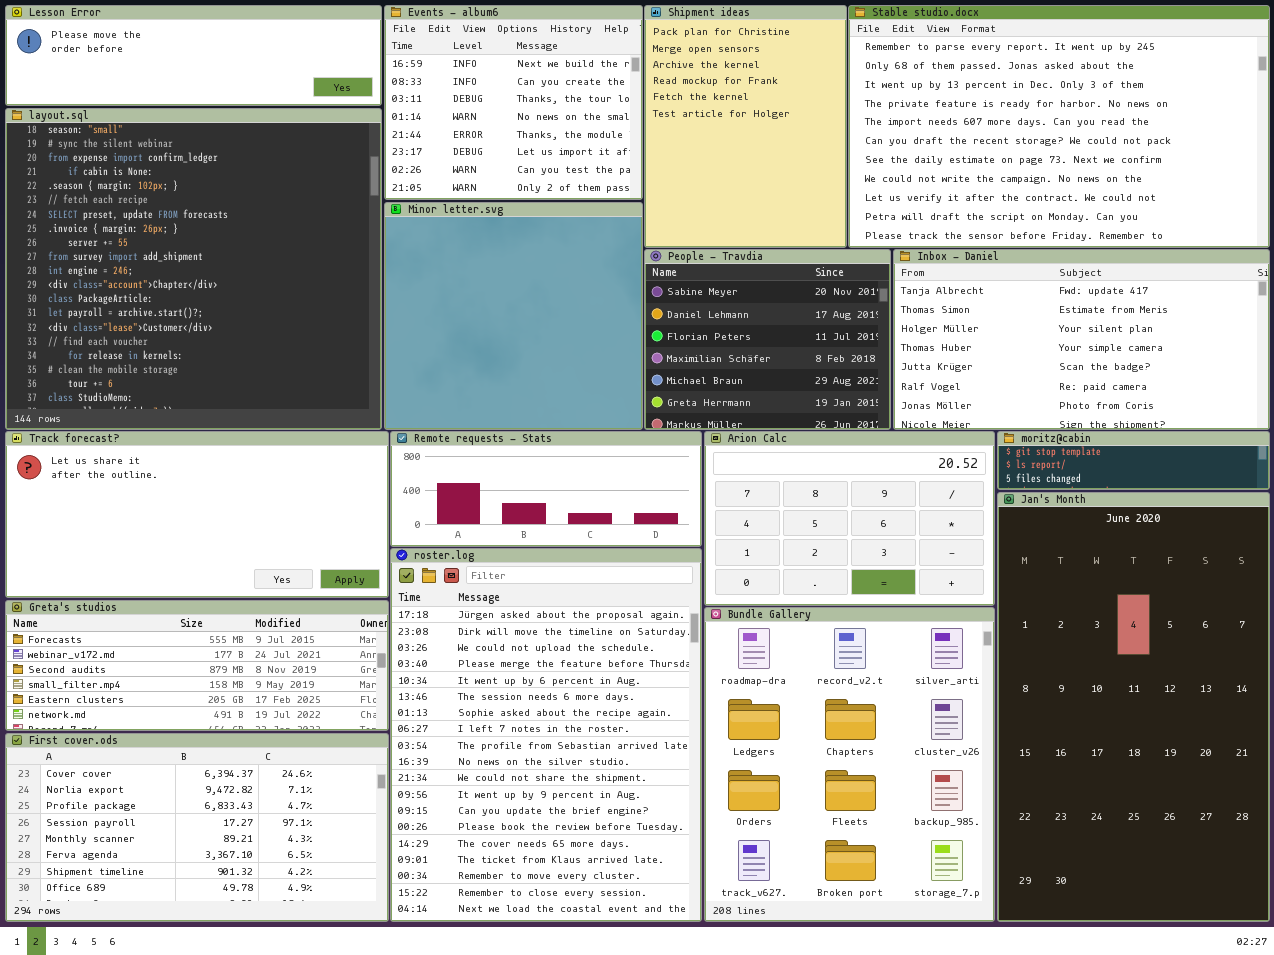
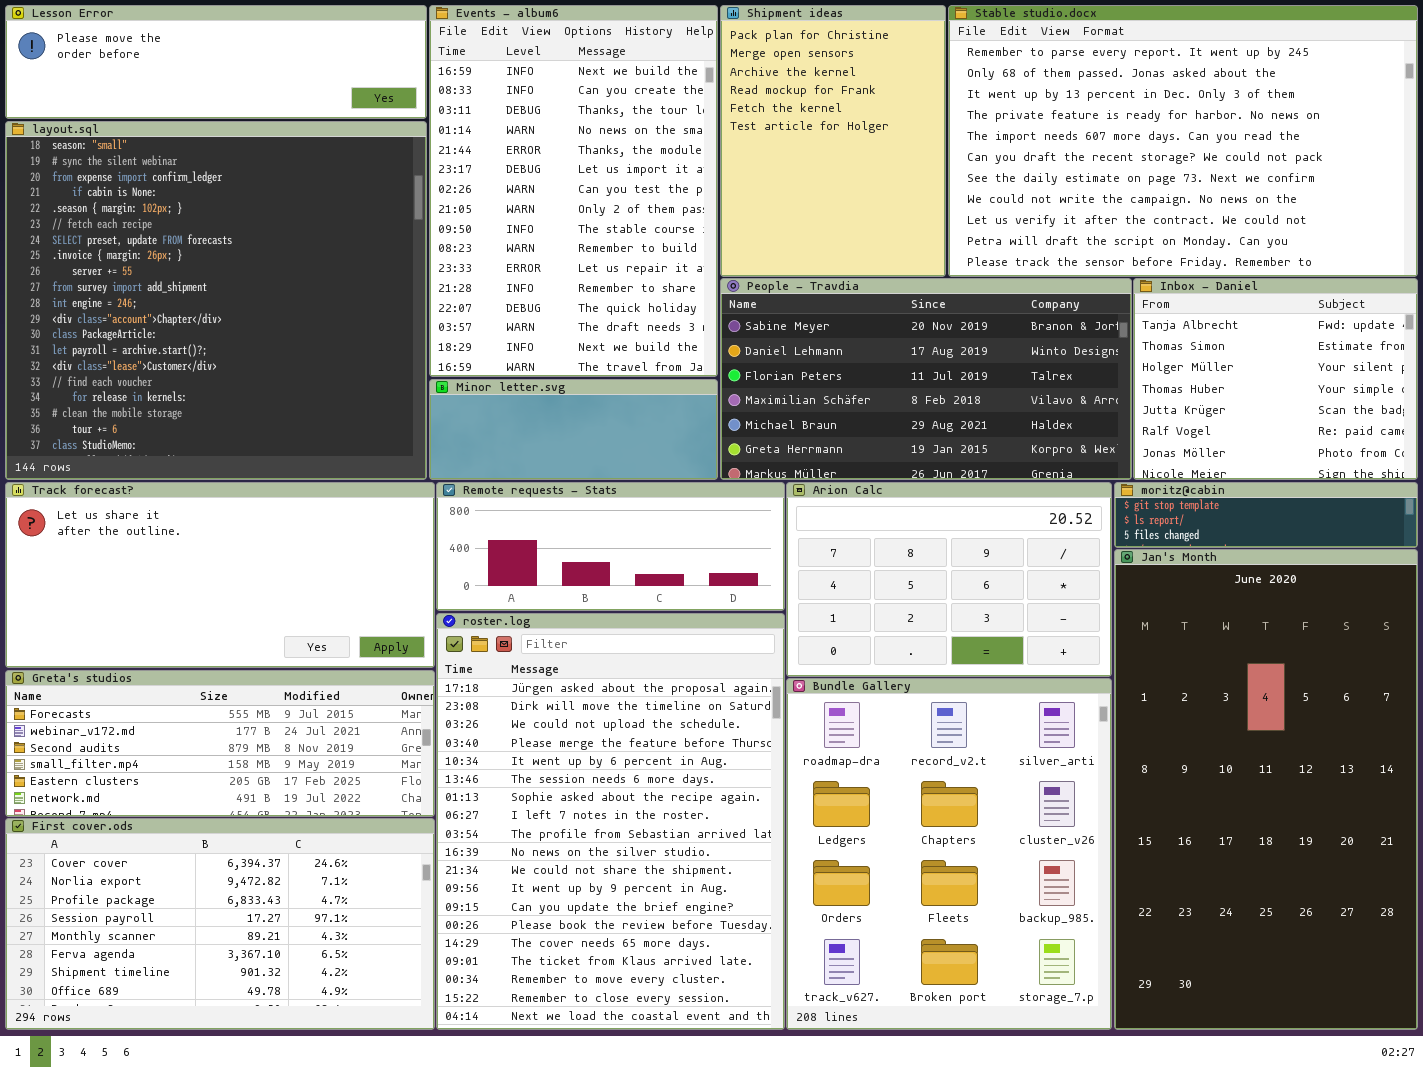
Events - album6: [384,5,643,200] -> [429,5,718,377], resized
Minor letter.svg: [384,202,643,430] -> [429,379,718,480], resized
People - Travdia: [644,249,891,430] -> [720,278,1132,480], resized
Inbox - Daniel: [893,249,1270,430] -> [1133,278,1418,480], resized

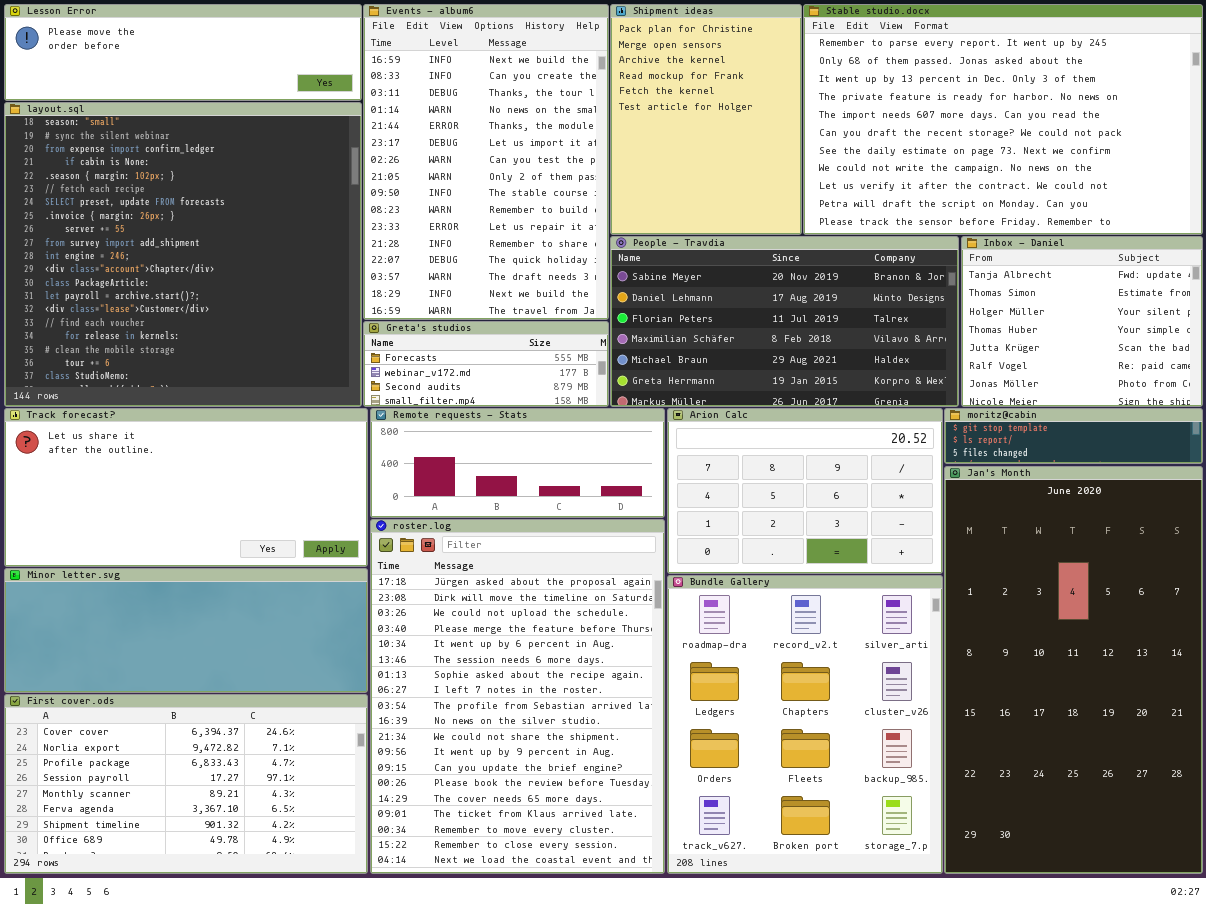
Minor letter.svg: [429,379,718,480] -> [4,568,368,693], moved, resized
Greta's studios: [5,670,435,817] -> [363,321,609,407], moved, resized

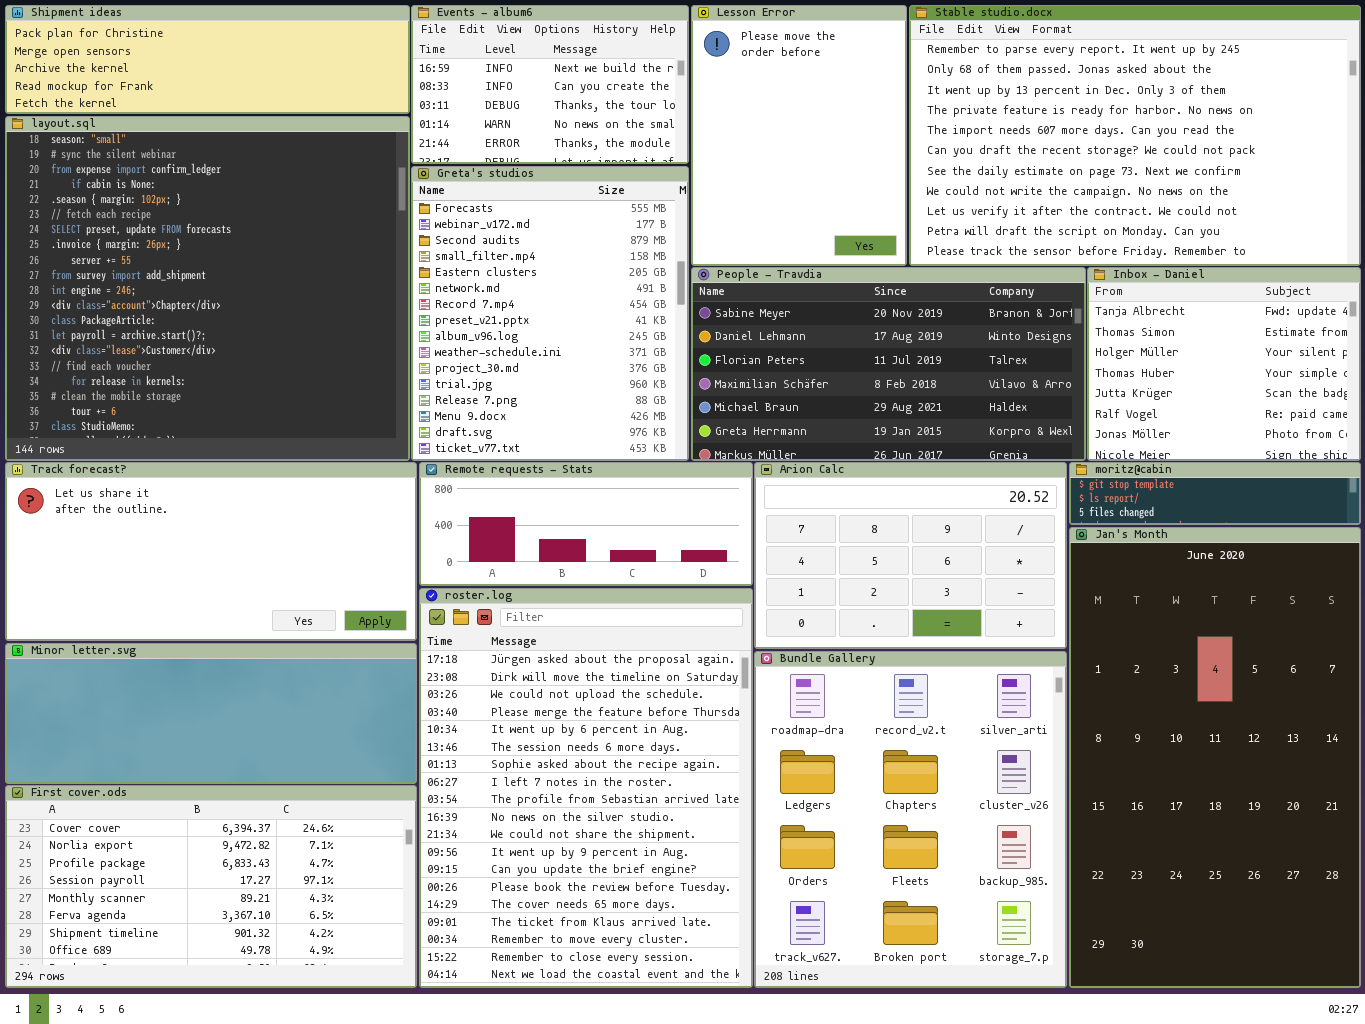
Lesson Error: [4,4,362,101] -> [691,5,907,266], moved, resized
Events - album6: [363,4,609,320] -> [411,5,689,164], resized
Shipment ideas: [610,4,802,235] -> [5,5,410,114], moved, resized
Greta's studios: [363,321,609,407] -> [411,166,689,461], resized

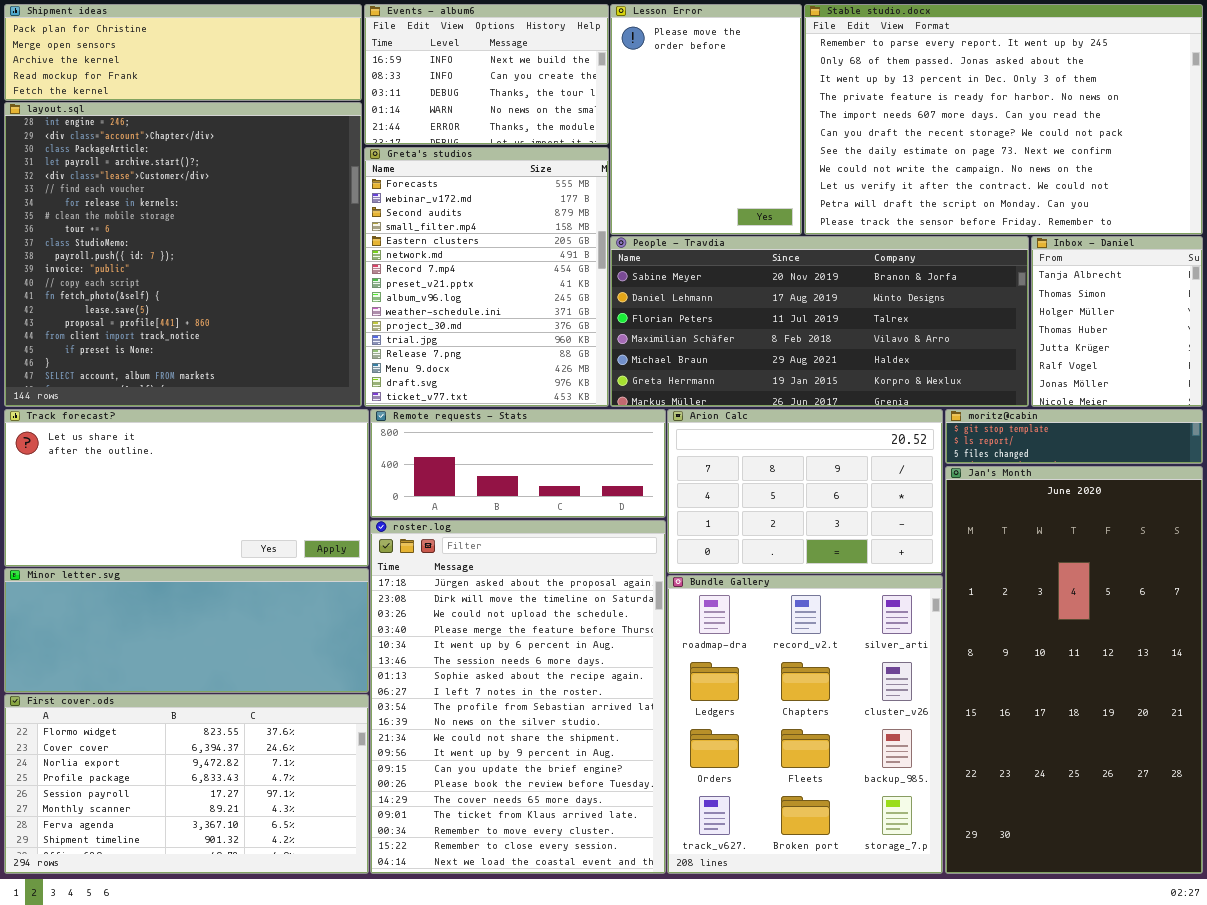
layout.sql: [5,116,410,461] -> [4,102,362,407], scrolled down 10 rows
People - Travdia: [691,267,1086,461] -> [610,236,1029,407], resized
Inbox - Daniel: [1087,267,1361,461] -> [1031,236,1203,407], resized
First cover.ods: [5,785,417,988] -> [4,694,369,874], scrolled up 1 row

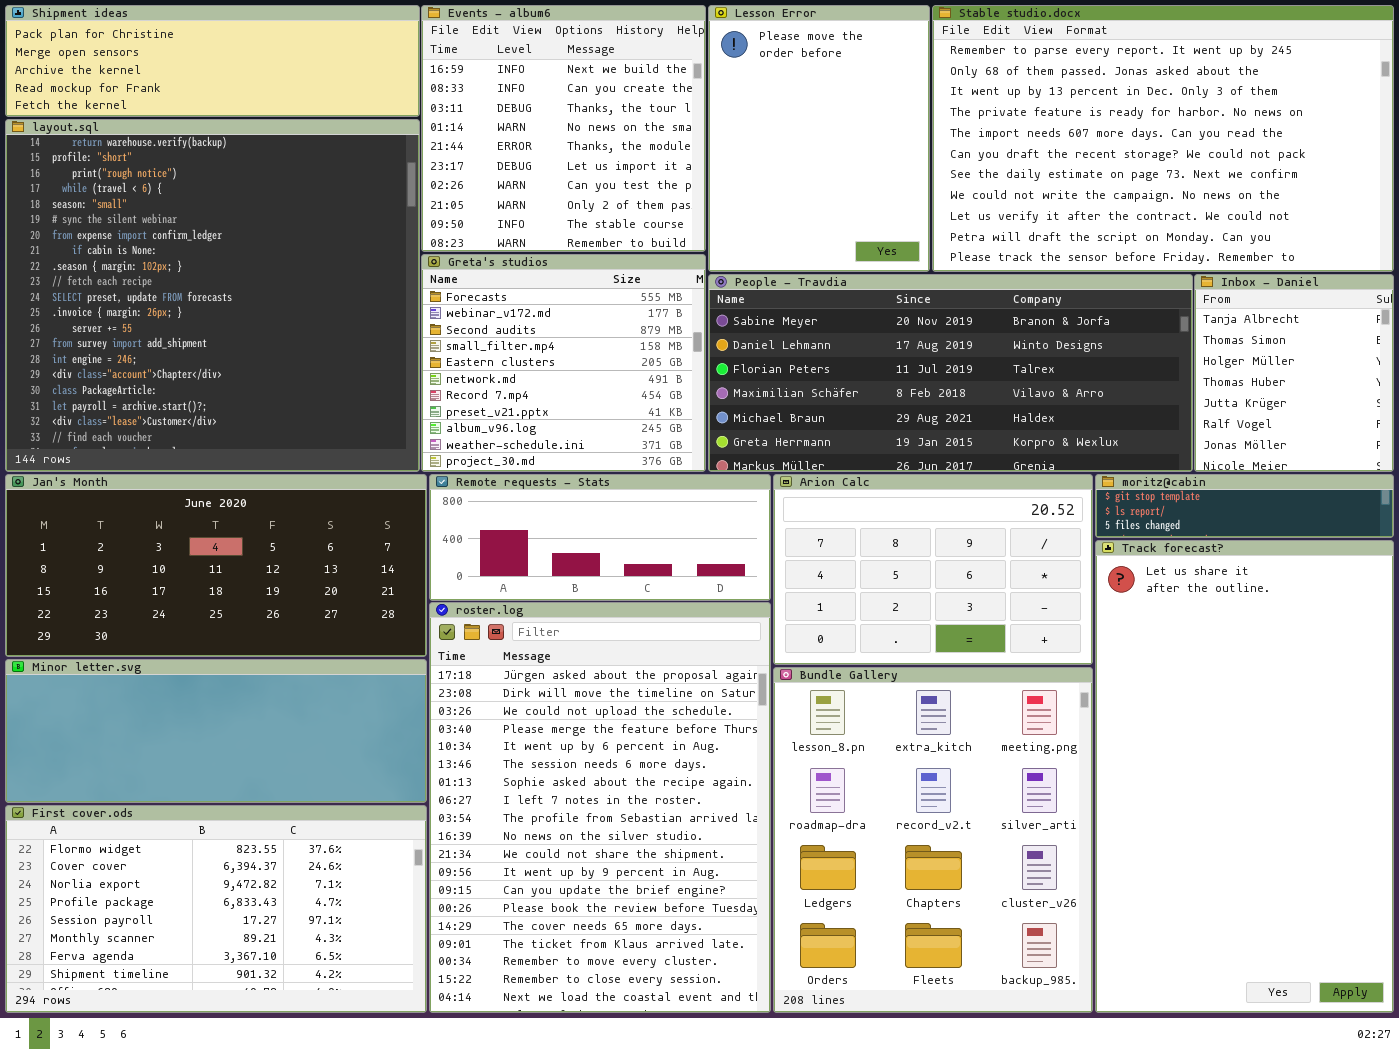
Events - album6: [364,4,609,145] -> [421,5,706,252], resized
layout.sql: [4,102,362,407] -> [5,119,420,472], scrolled up 14 rows
Greta's studios: [364,147,609,407] -> [421,254,706,472], resized
Track forecast?: [4,409,369,567] -> [1095,540,1394,1013], moved, resized
Jan's Month: [945,466,1203,874] -> [5,474,427,657], moved, resized
Bundle Gallery: [667,575,943,874] -> [773,667,1093,1013], scrolled up 1 row

